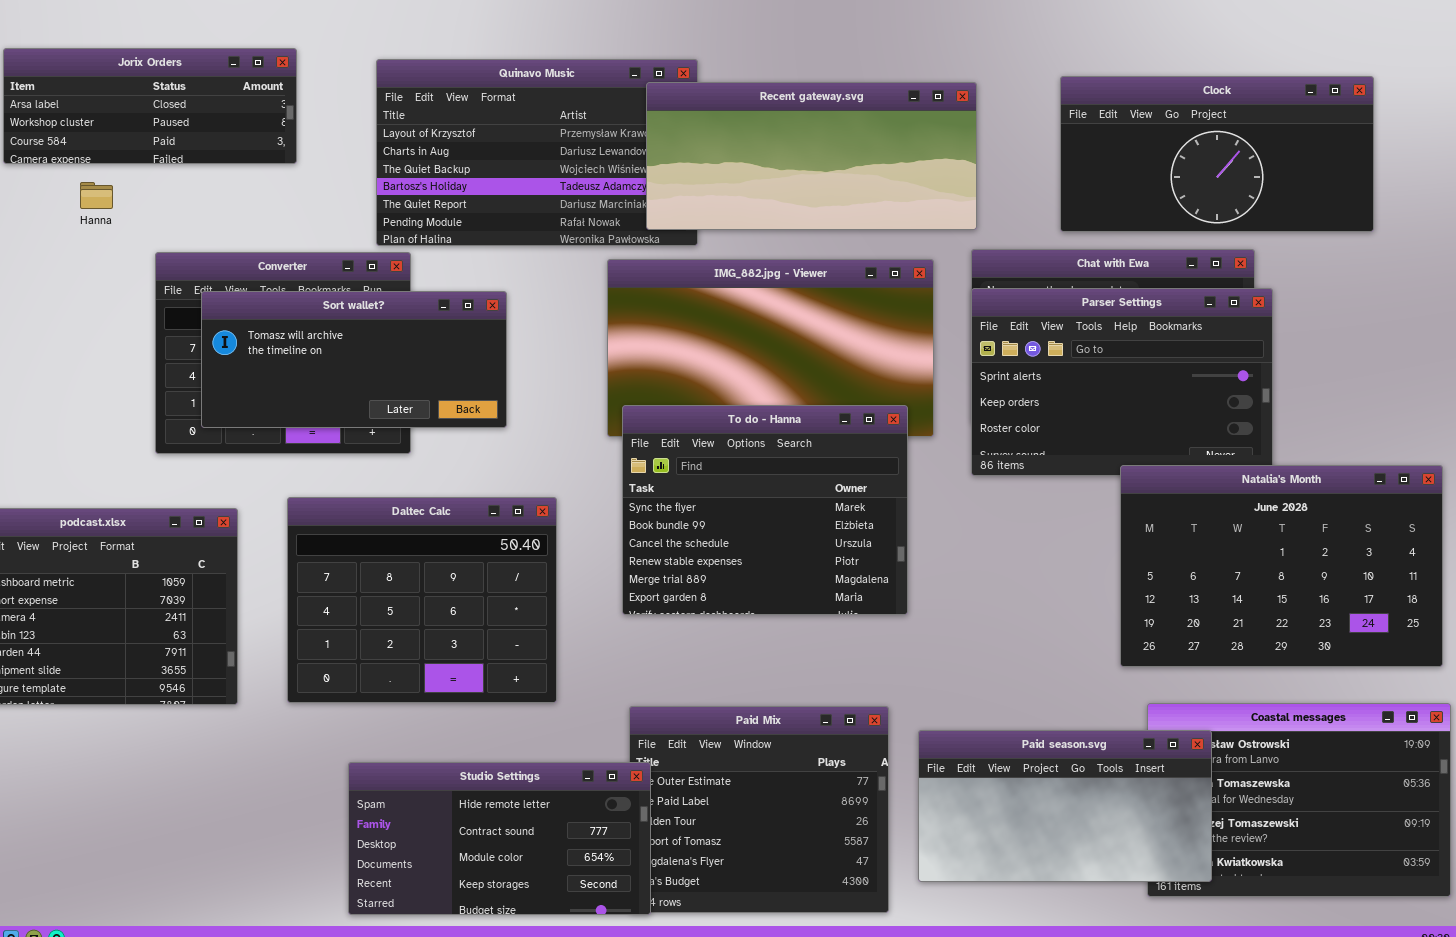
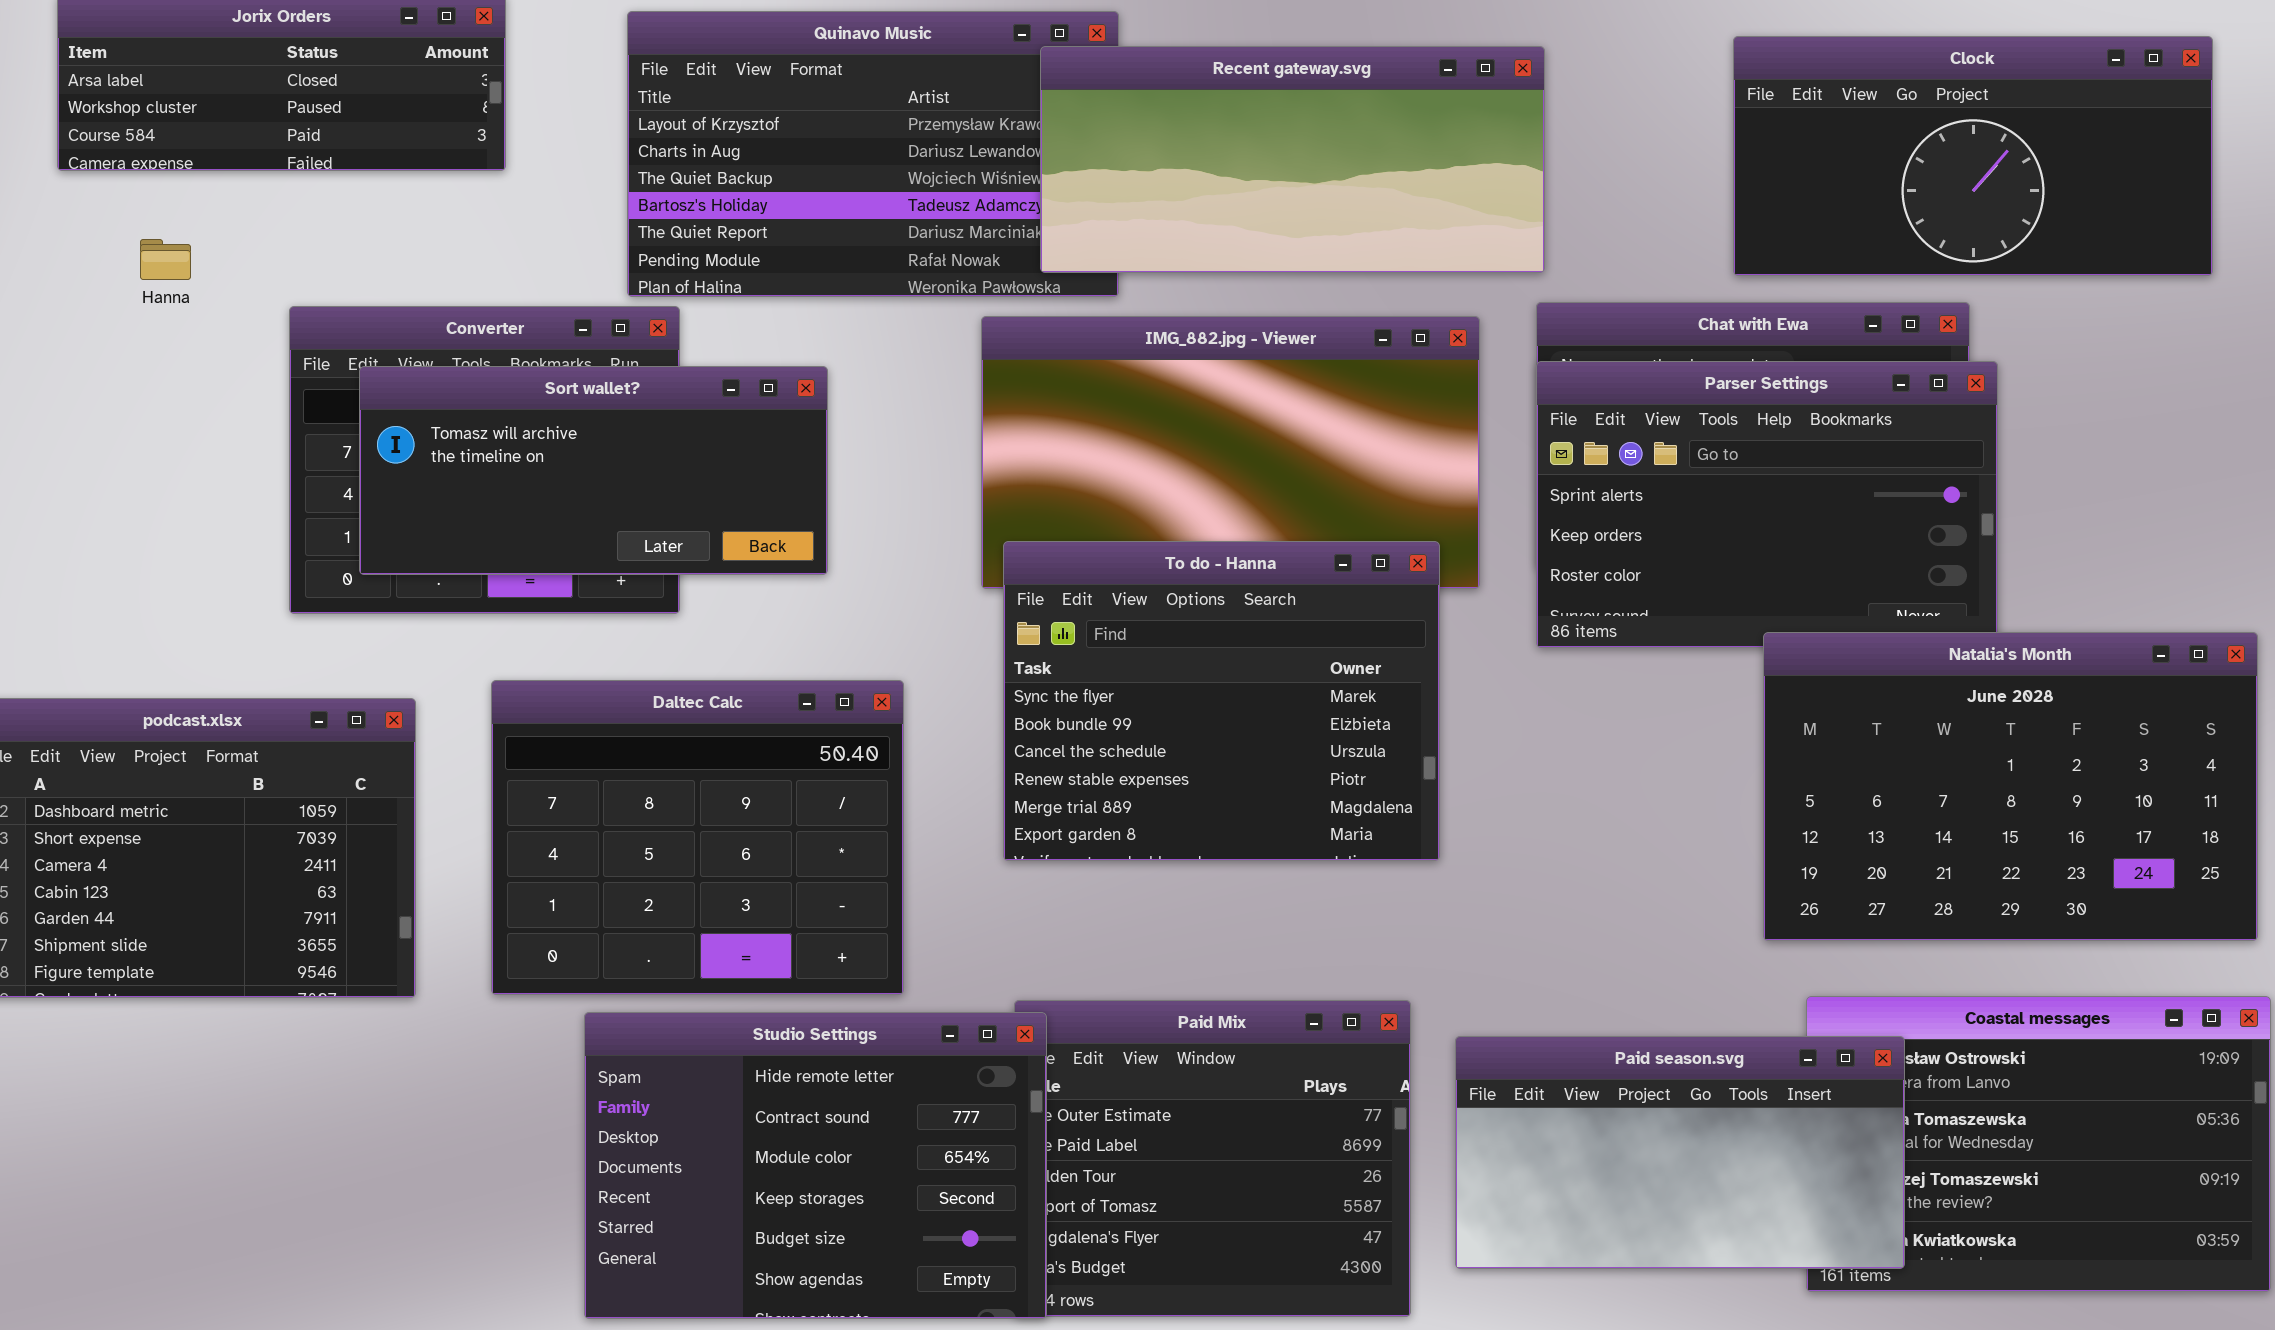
Clock: [1060,76,1374,232] -> [1733,36,2213,276], moved
Hanna: [80,182,113,209] -> [140,239,191,280], moved
Studio Settings: [348,762,651,915] -> [584,1012,1047,1319], resized

